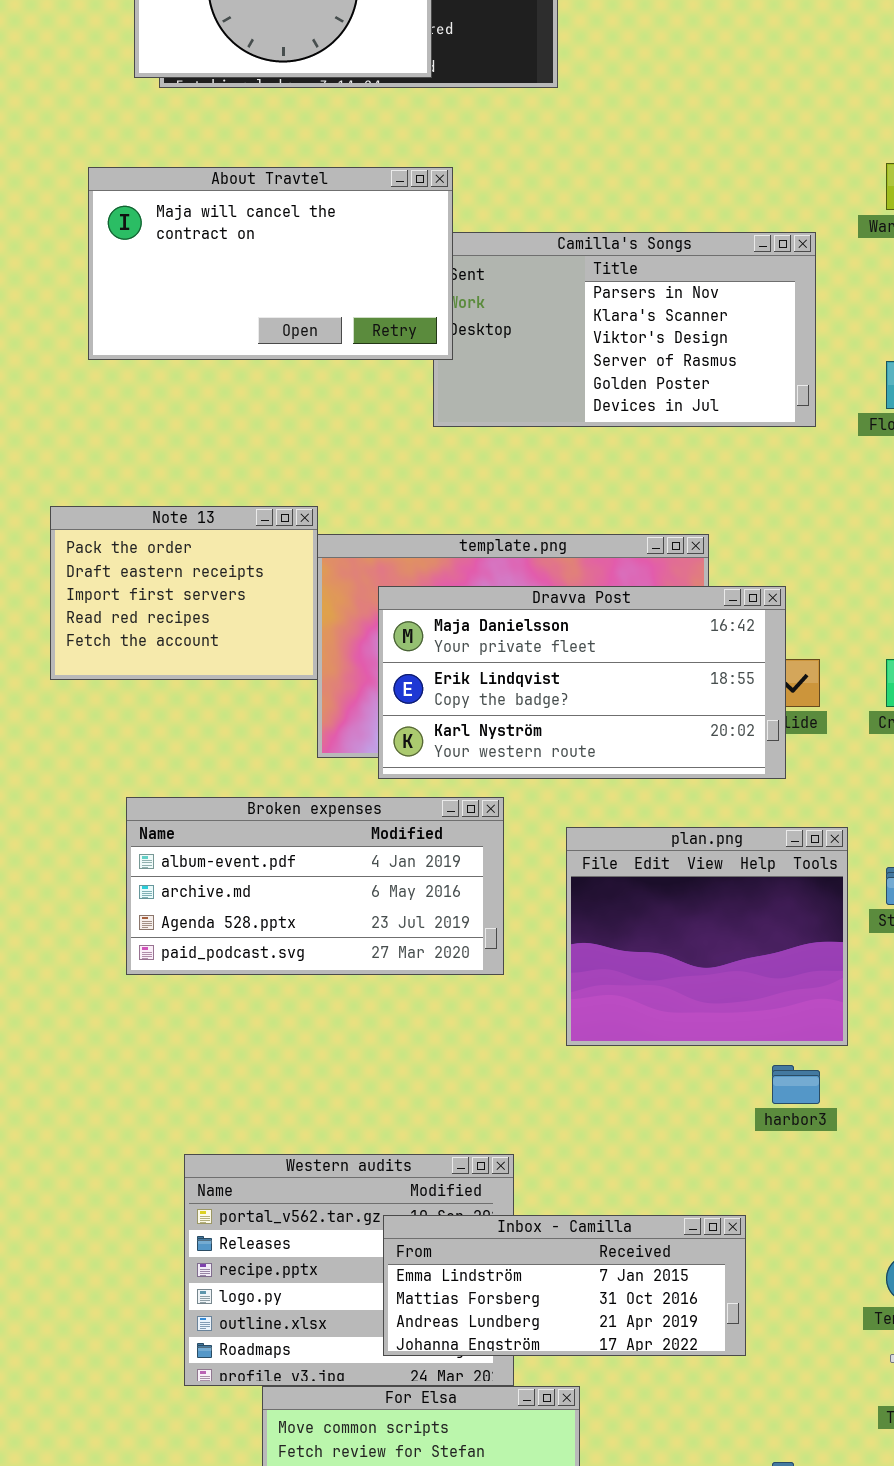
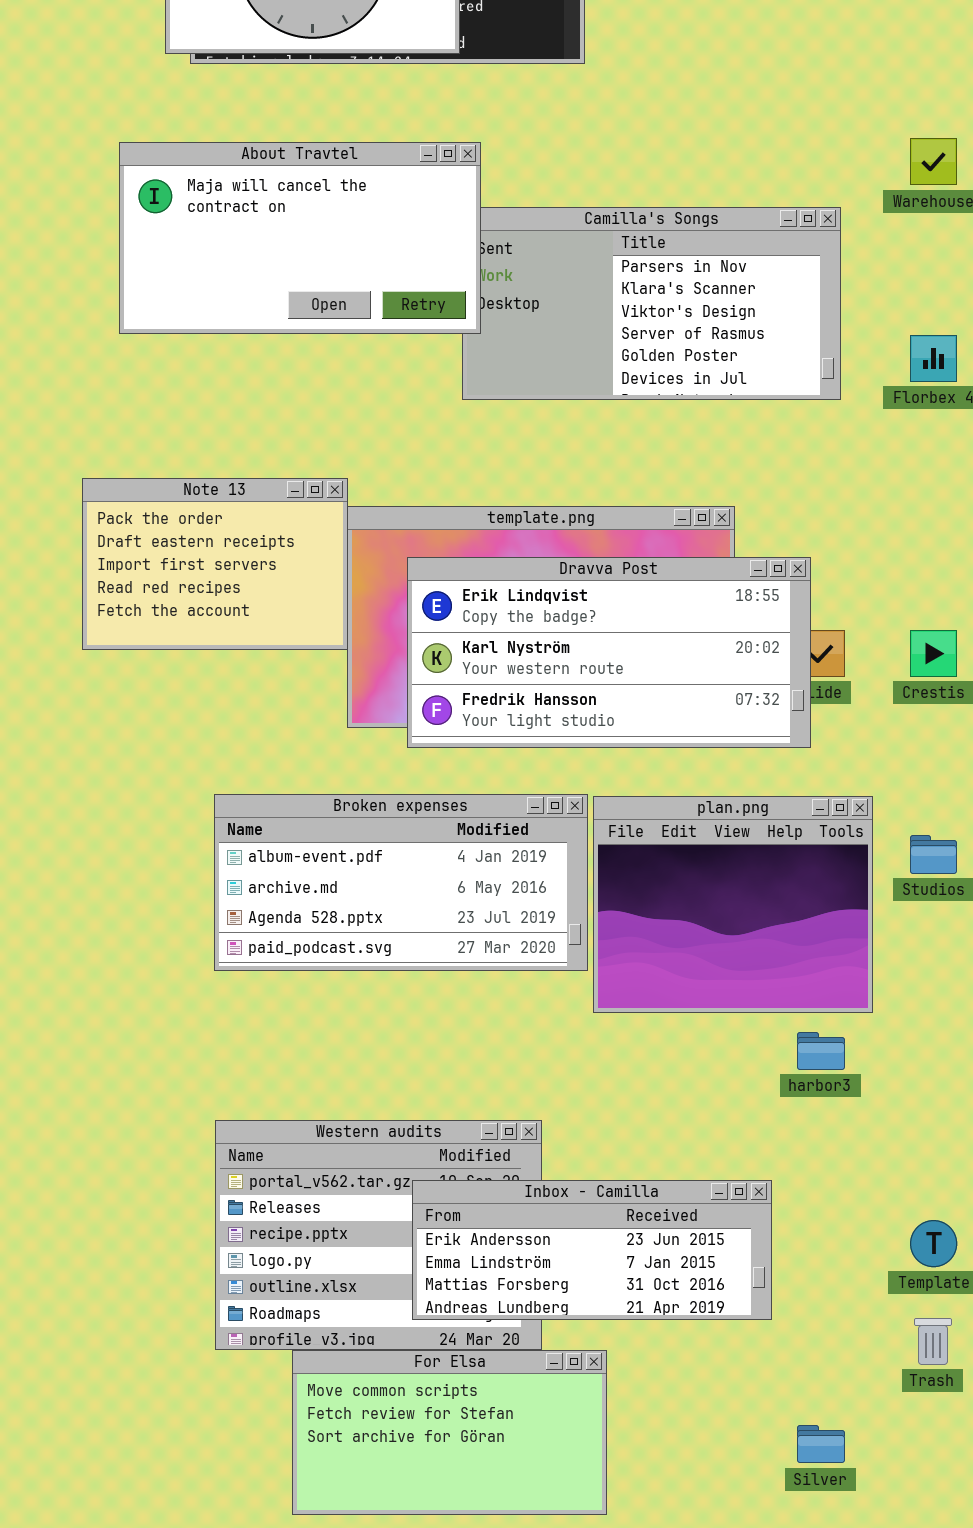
Dravva Post: [378,586,786,779] -> [407,557,811,748], scrolled down 1 row
Broken expenses: [126,797,504,975] -> [214,794,588,971], moved
Inbox - Camilla: [383,1215,746,1356] -> [412,1180,772,1320], scrolled up 1 row

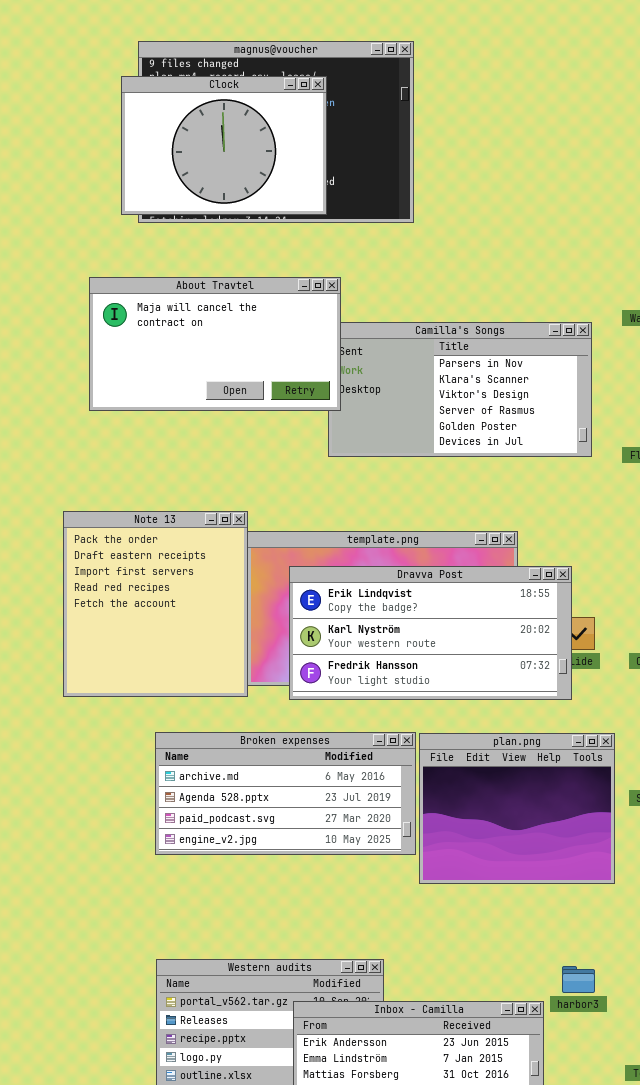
Note 13: [82,478,348,650] -> [63,511,248,697], resized
Broken expenses: [214,794,588,971] -> [155,732,416,855], scrolled down 1 row
harbor3: [797,1032,845,1070] -> [562,966,595,993], moved

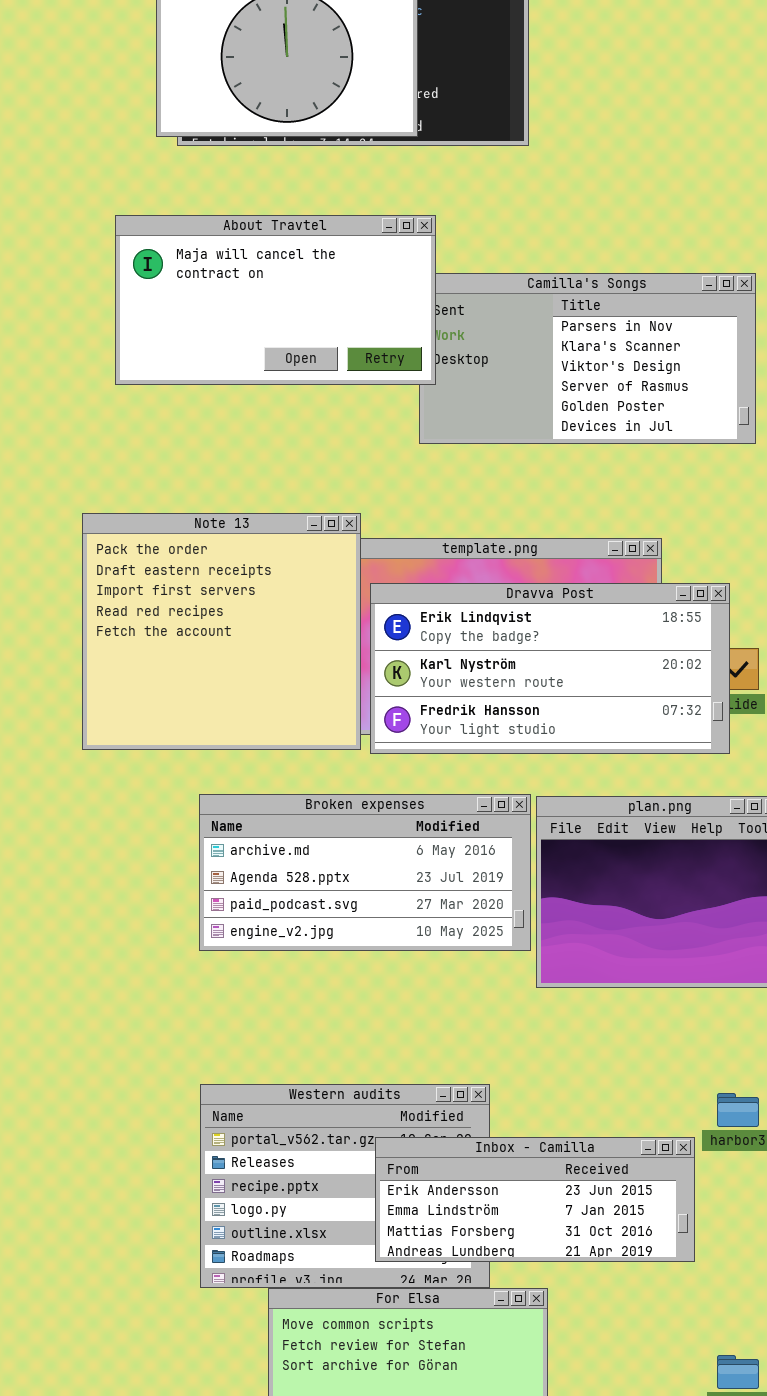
Note 13: [63,511,248,697] -> [82,513,361,750], resized

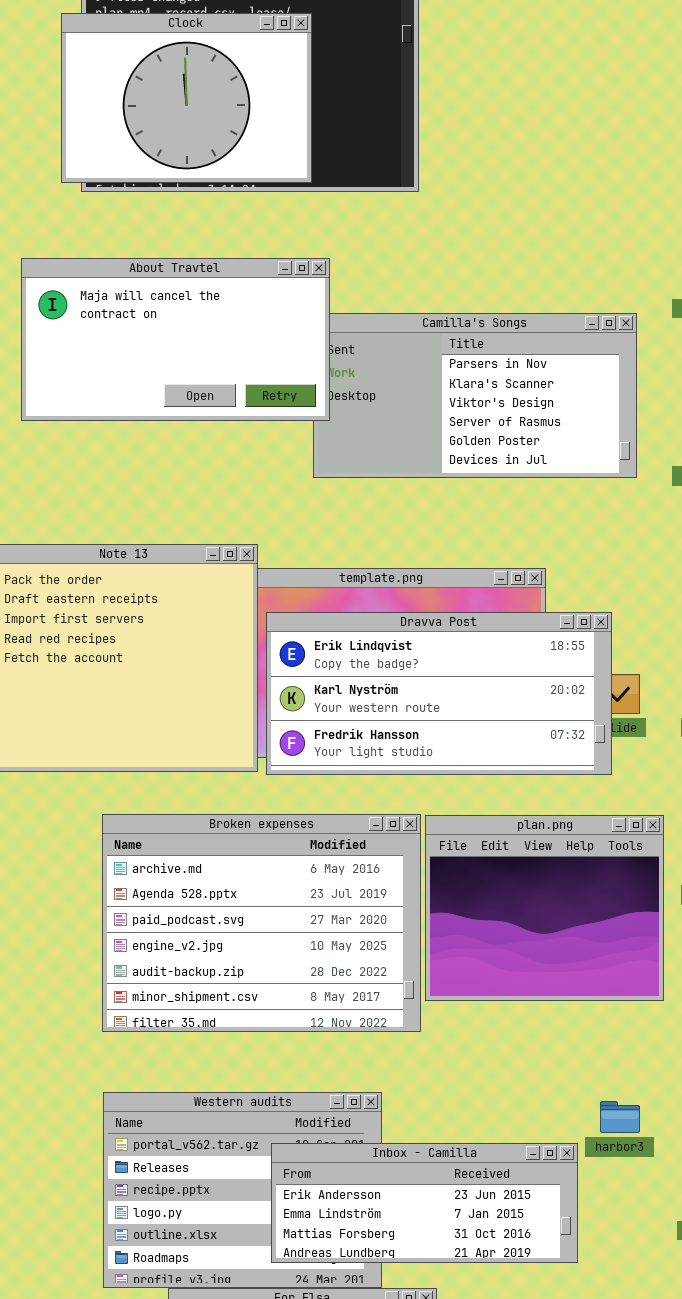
Broken expenses: [199,794,531,951] -> [102,814,421,1032], resized

